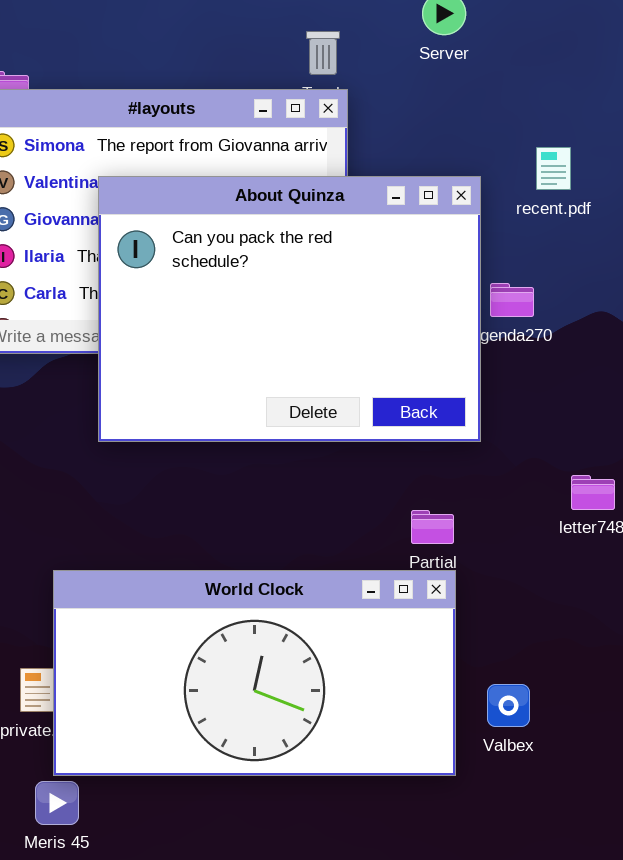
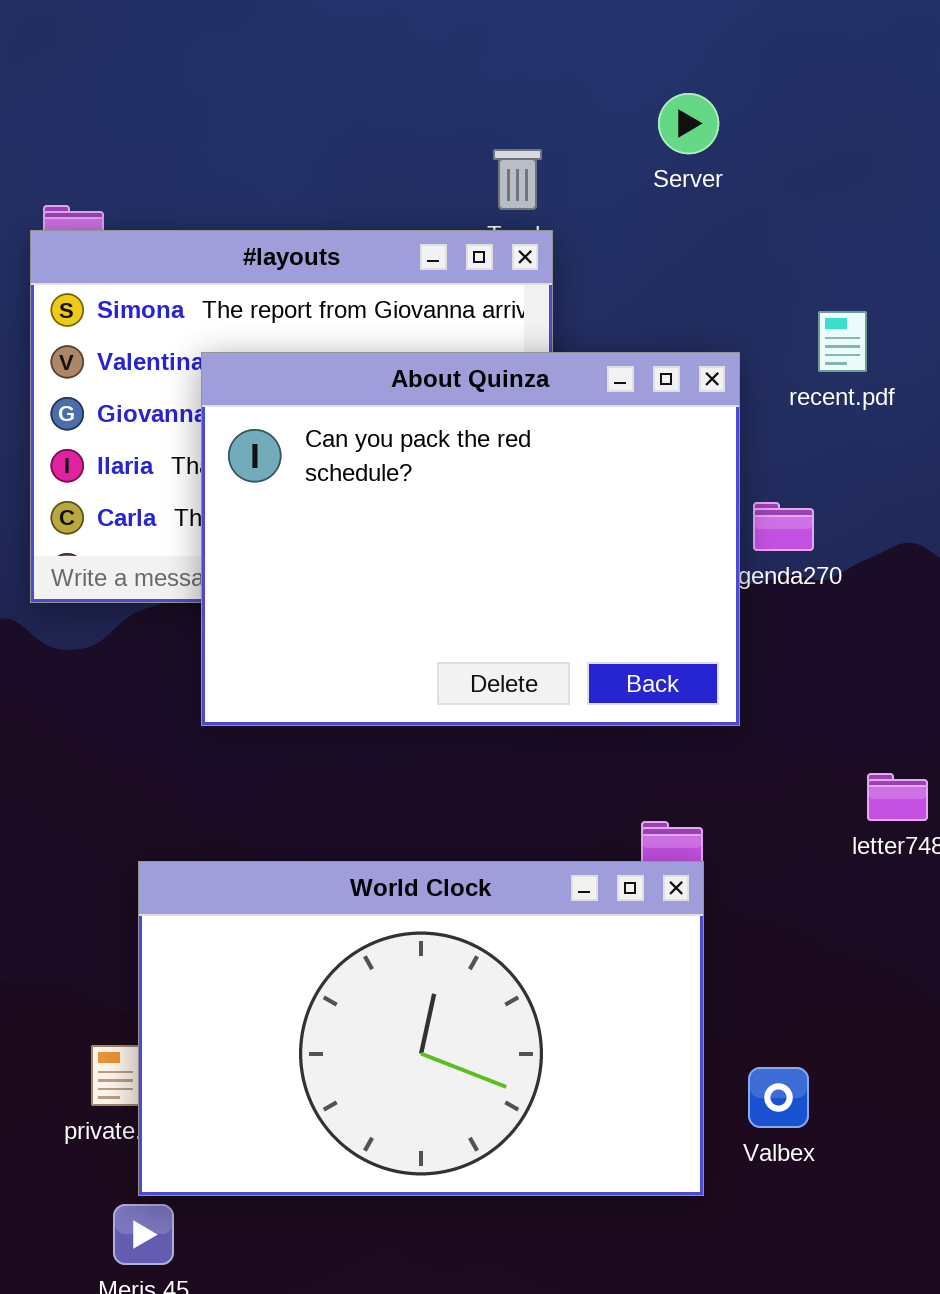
World Clock: [53,570,456,776] -> [138,861,704,1196], resized

